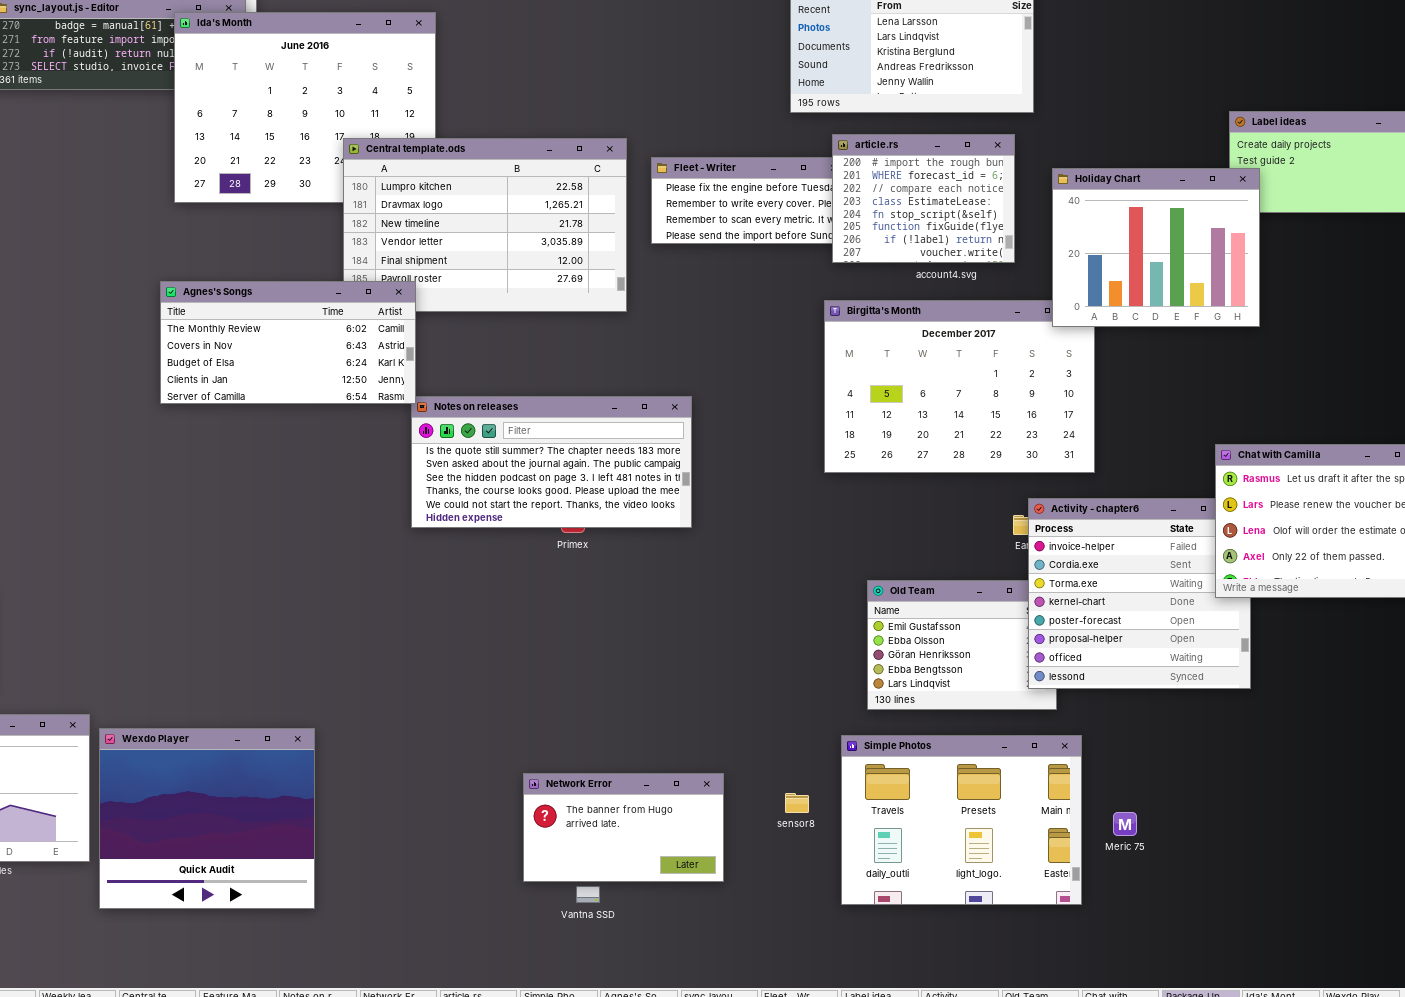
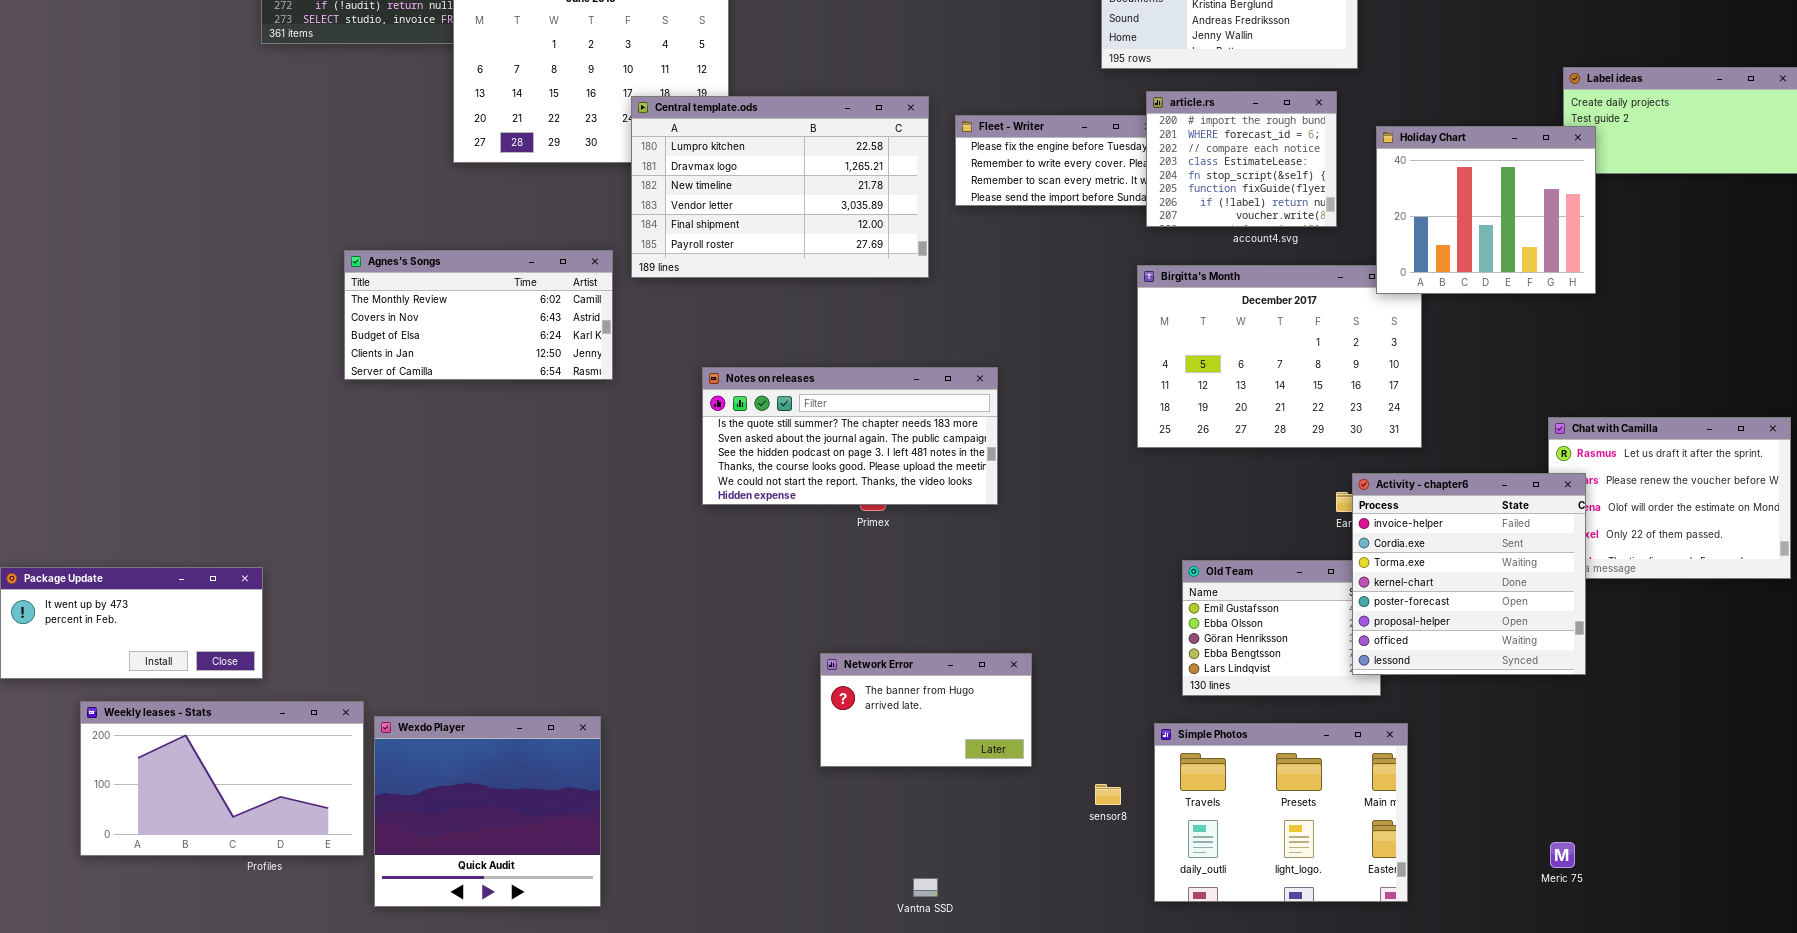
Agnes's Songs: [160,281,416,404] -> [344,250,613,380], moved
Activity - chapter6: [1028,498,1251,689] -> [1352,473,1586,675], raised
Network Error: [523,773,724,882] -> [820,653,1032,767], moved
Meric 75: [1113,812,1137,836] -> [1550,842,1575,868], moved
Vantna SSD: [576,886,600,903] -> [913,878,938,897], moved

